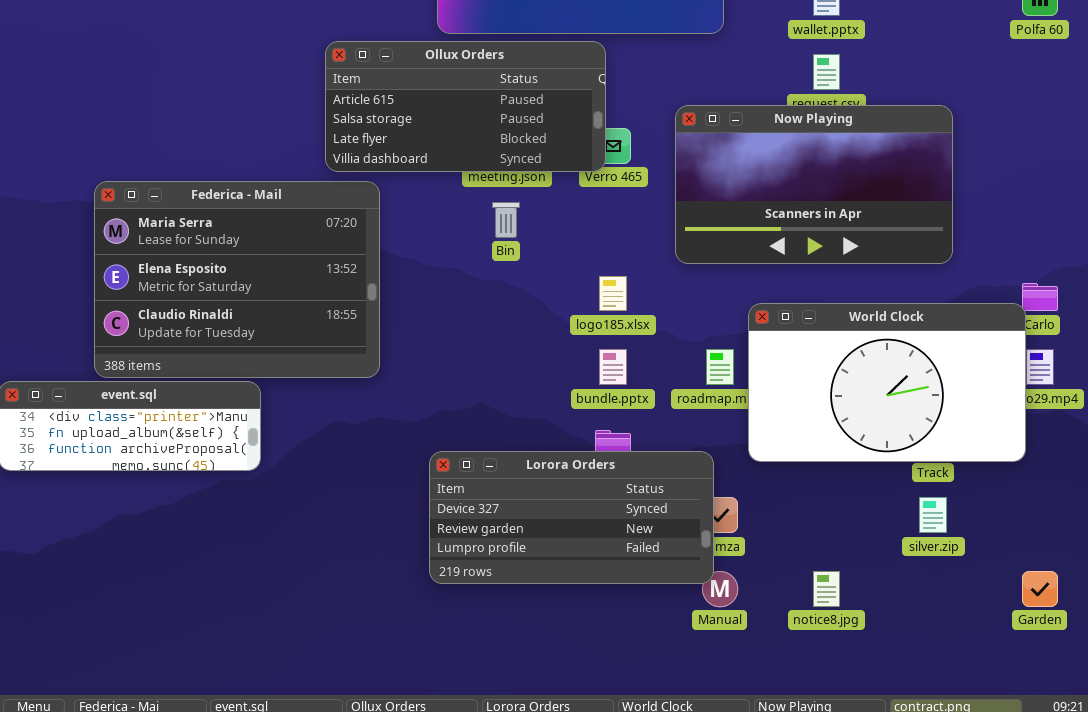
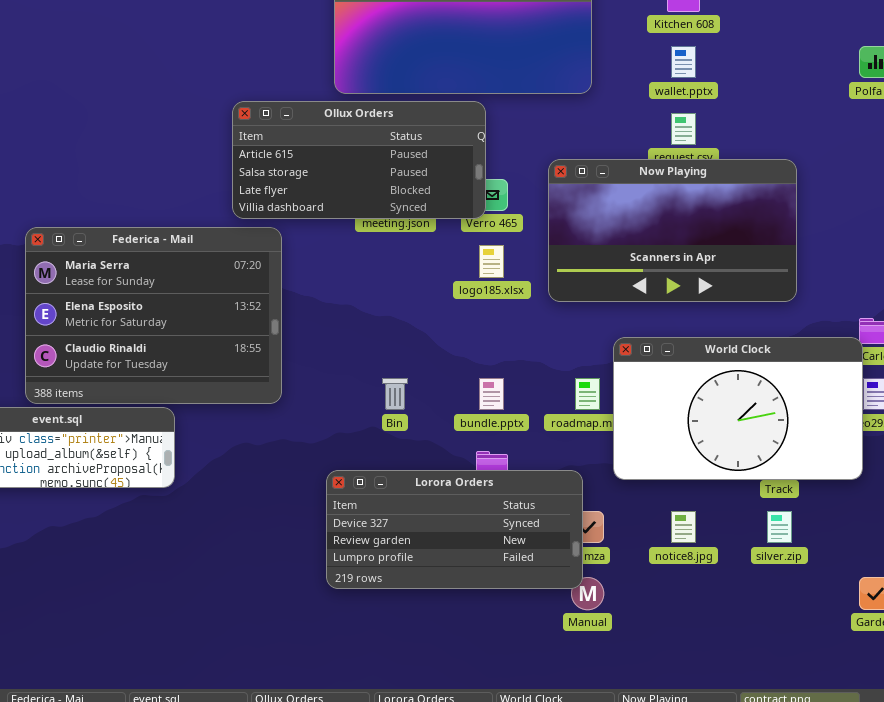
Bin: [492,202,520,238] -> [382,378,408,410], moved
logo185.xlsx: [599,276,627,311] -> [479,245,504,278], moved
notice8.jpg: [813,571,840,607] -> [671,511,696,543], moved

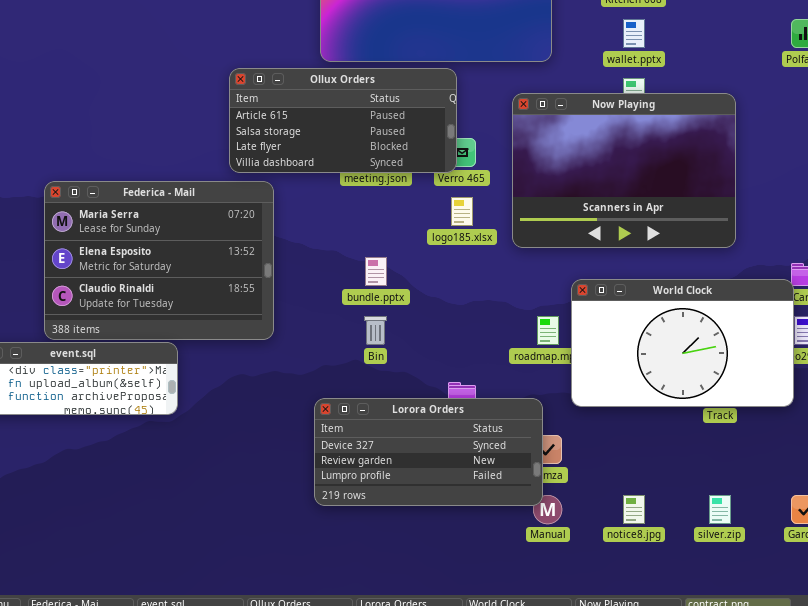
Now Playing: [548,159,797,302] -> [512,93,736,248], resized
bundle.pptx: [479,378,504,410] -> [365,257,387,286], moved
notice8.jpg: [671,511,696,543] -> [623,495,645,524], moved
silver.zip: [767,511,792,543] -> [709,495,731,524], moved

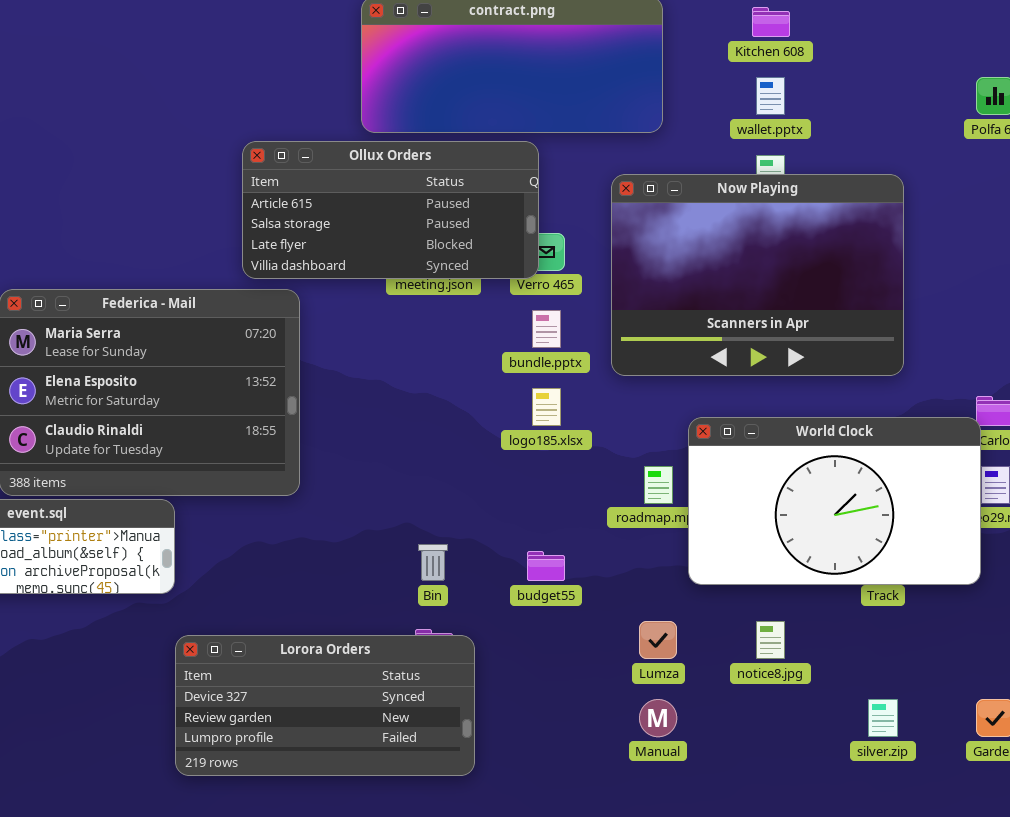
logo185.xlsx: [451,197,473,226] -> [532,388,561,426], moved
bundle.pptx: [365,257,387,286] -> [532,310,561,348], moved
Bin: [364,316,387,345] -> [418,544,448,581], moved
Lorora Orders: [314,398,543,506] -> [175,635,475,776], moved
notice8.jpg: [623,495,645,524] -> [756,621,785,659], moved

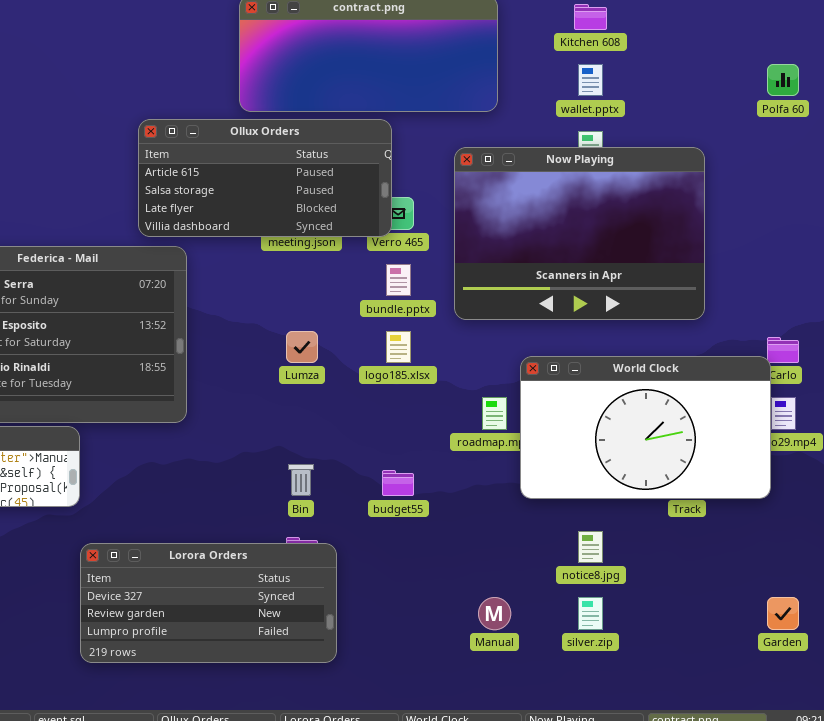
Lumza: [639,621,677,659] -> [286,331,318,363], moved
silver.zip: [868,699,898,737] -> [578,597,603,630], moved

